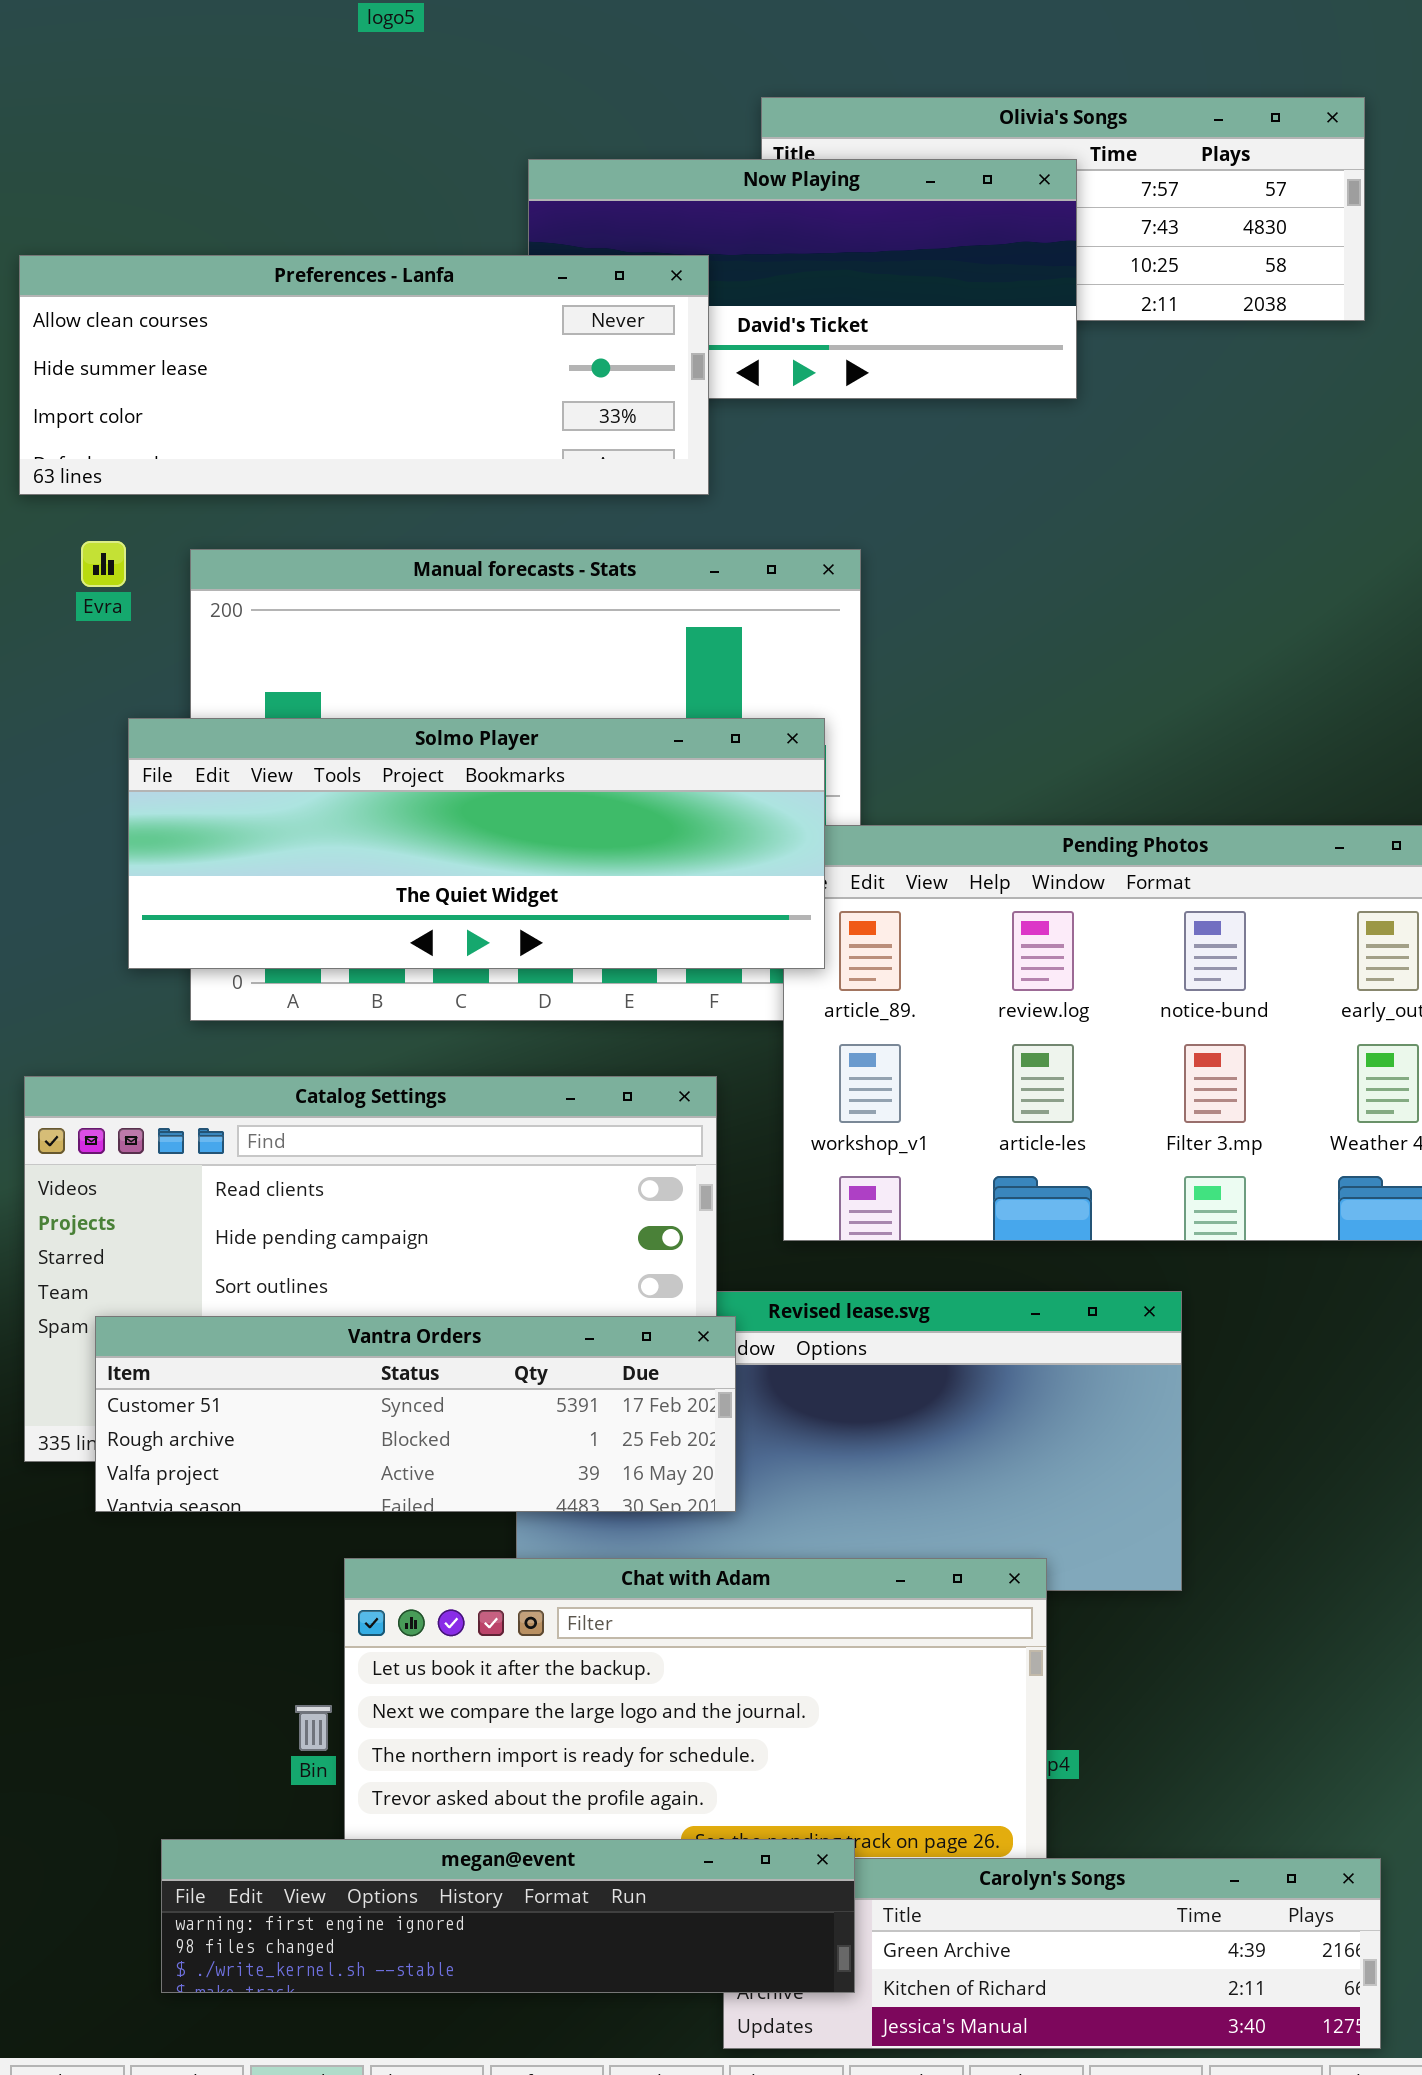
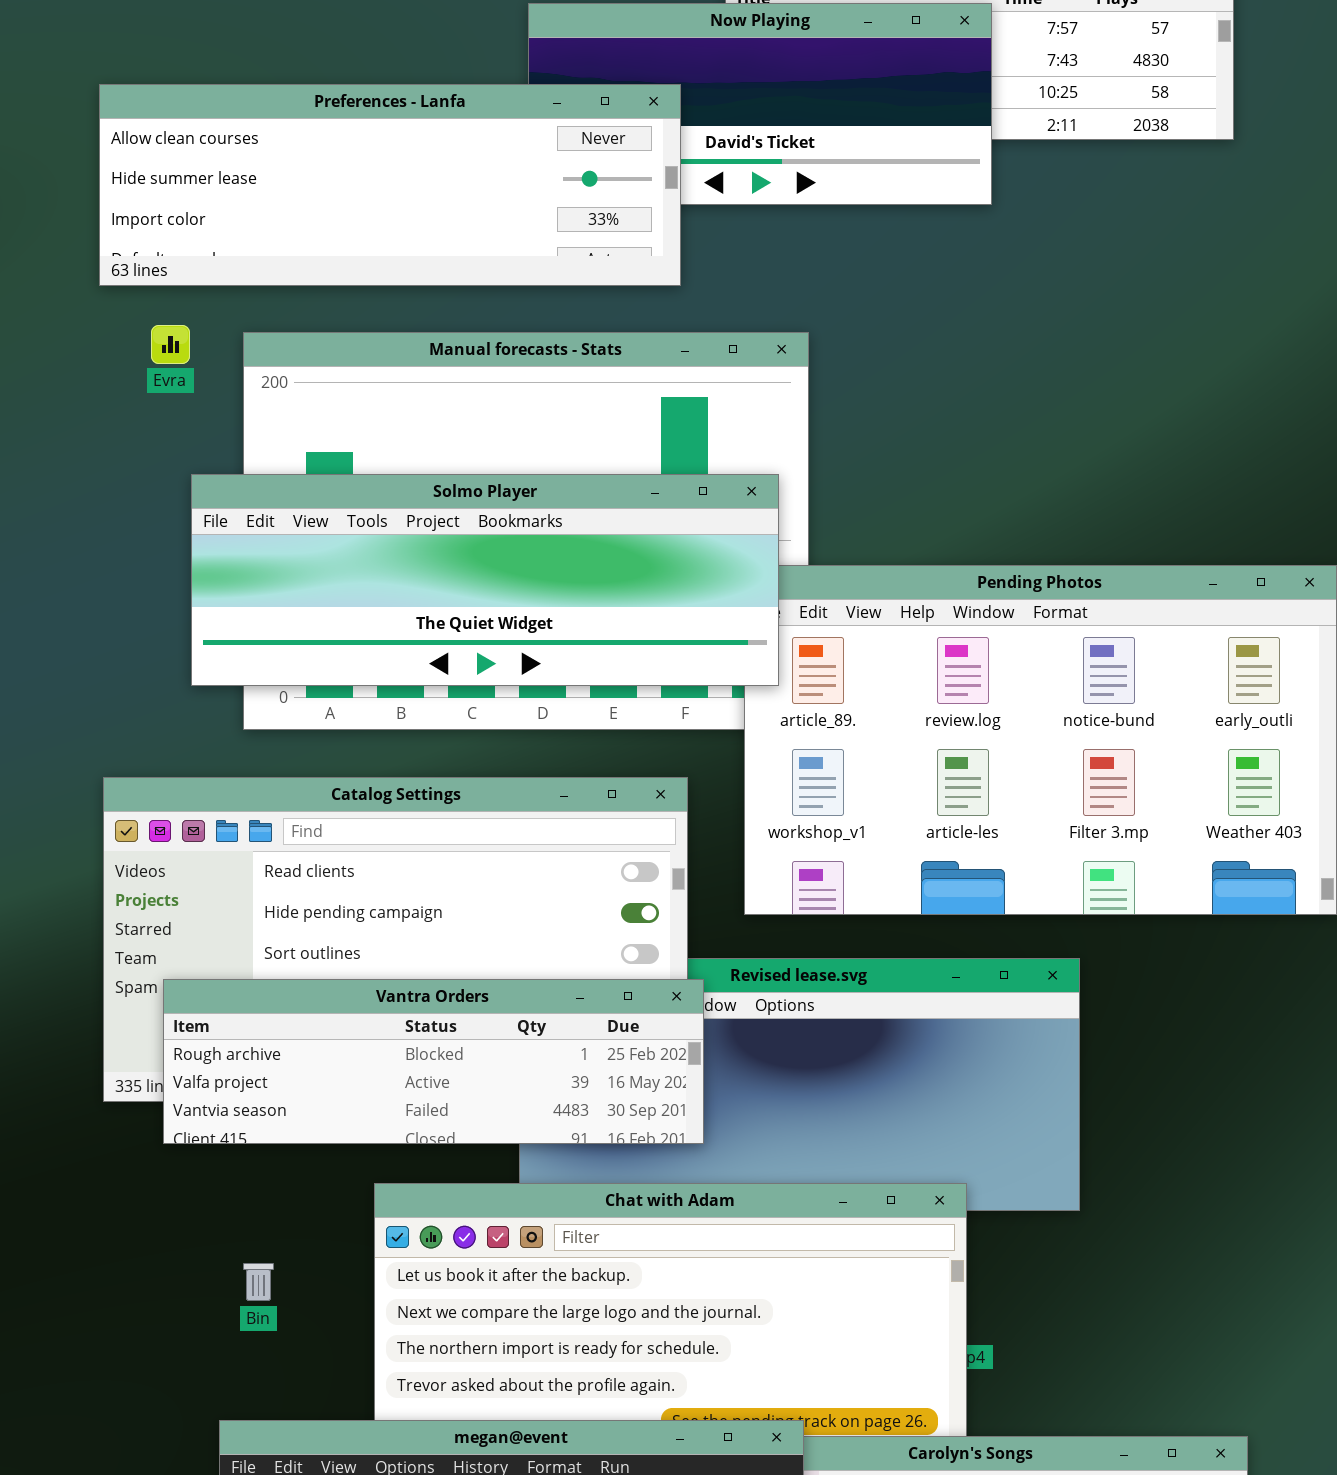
Vantra Orders: [95,1316,736,1512] -> [163,979,704,1144], scrolled down 1 row
Bin: [295,1705,332,1751] -> [243,1263,274,1301], moved

